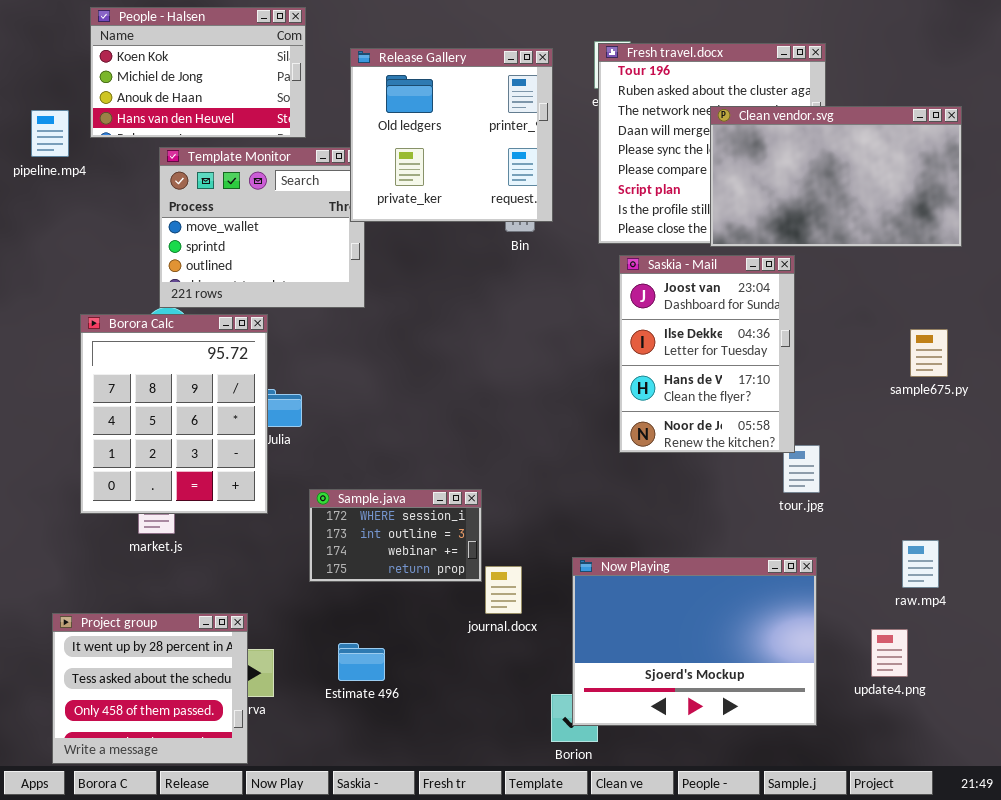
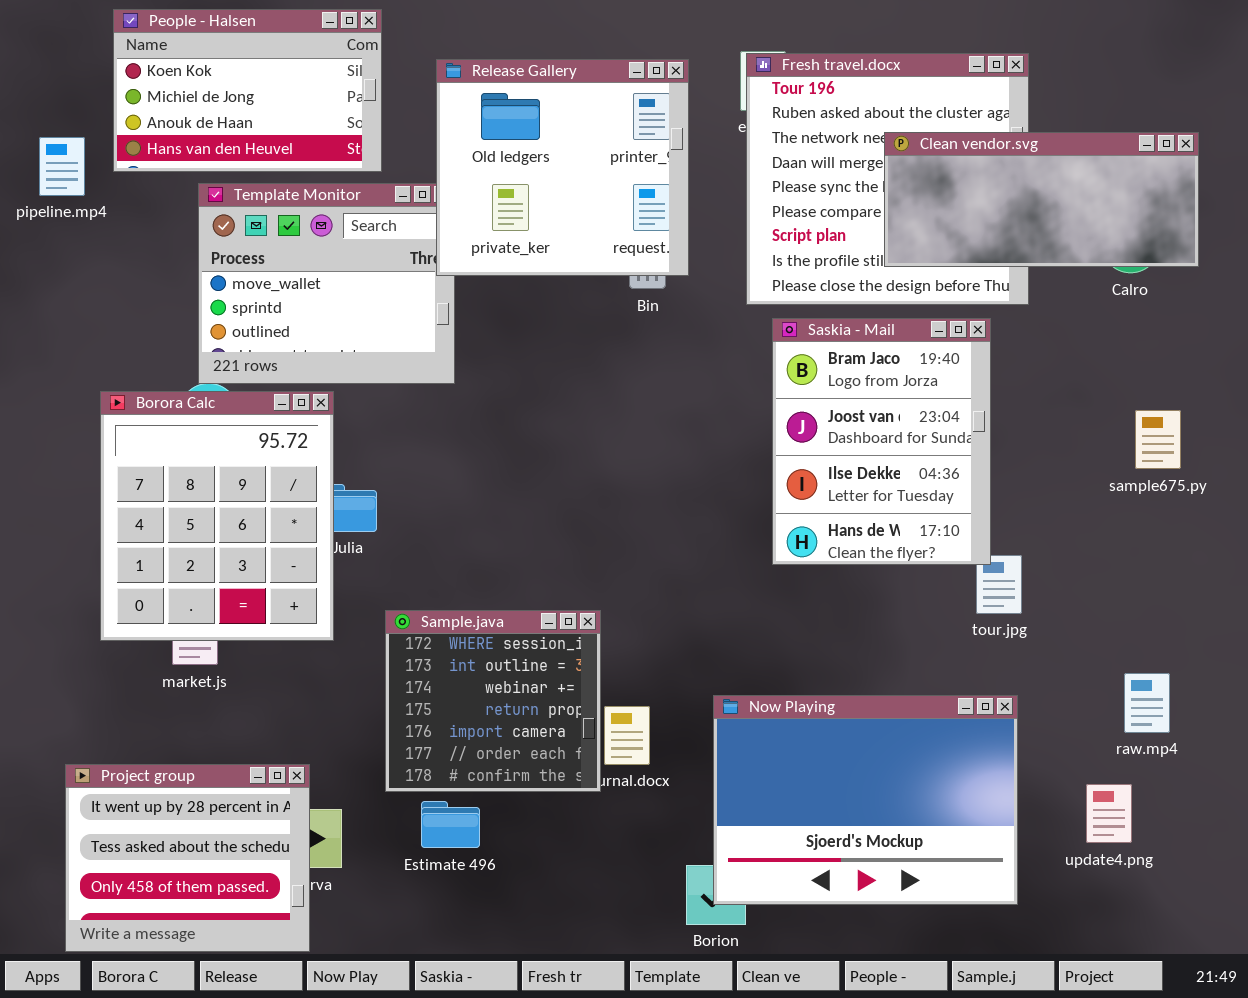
Clean vendor.svg: [710,106,962,247] -> [884,132,1199,267], resized
Saskia - Mail: [619,255,795,453] -> [772,318,991,565], scrolled up 1 row
Sample.java: [309,489,482,582] -> [385,610,601,792], resized

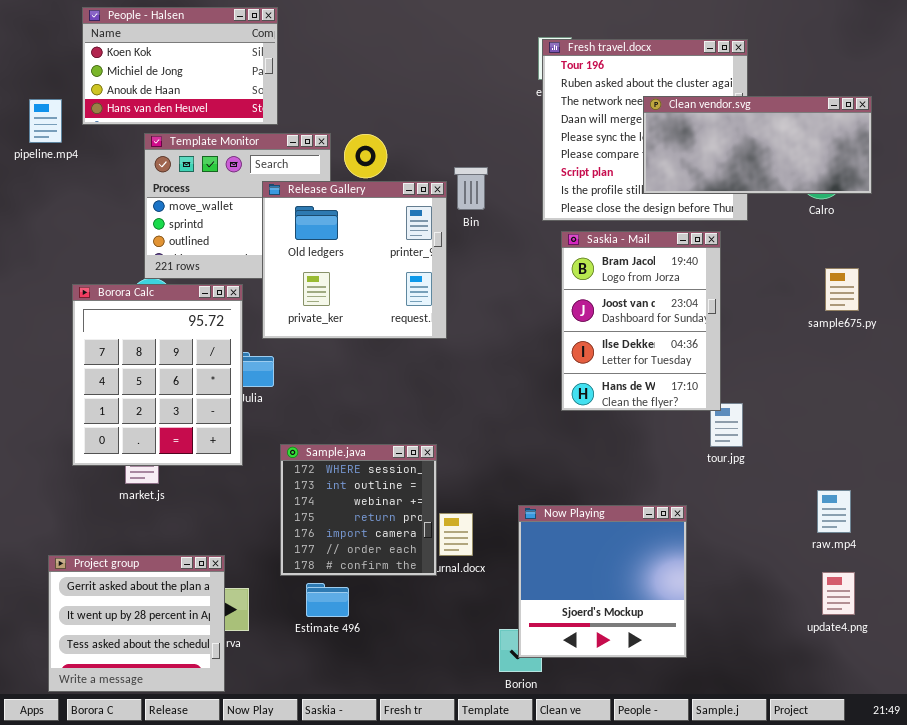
Release Gallery: [436,59,689,276] -> [262,181,447,339], moved
sample675.py: [1135,410,1181,469] -> [825,268,859,311], moved
Now Playing: [713,695,1018,905] -> [518,505,687,658], resized
Project group: [65,764,310,952] -> [48,555,225,692], scrolled up 1 row
update4.png: [1086,784,1132,843] -> [822,572,855,615], moved

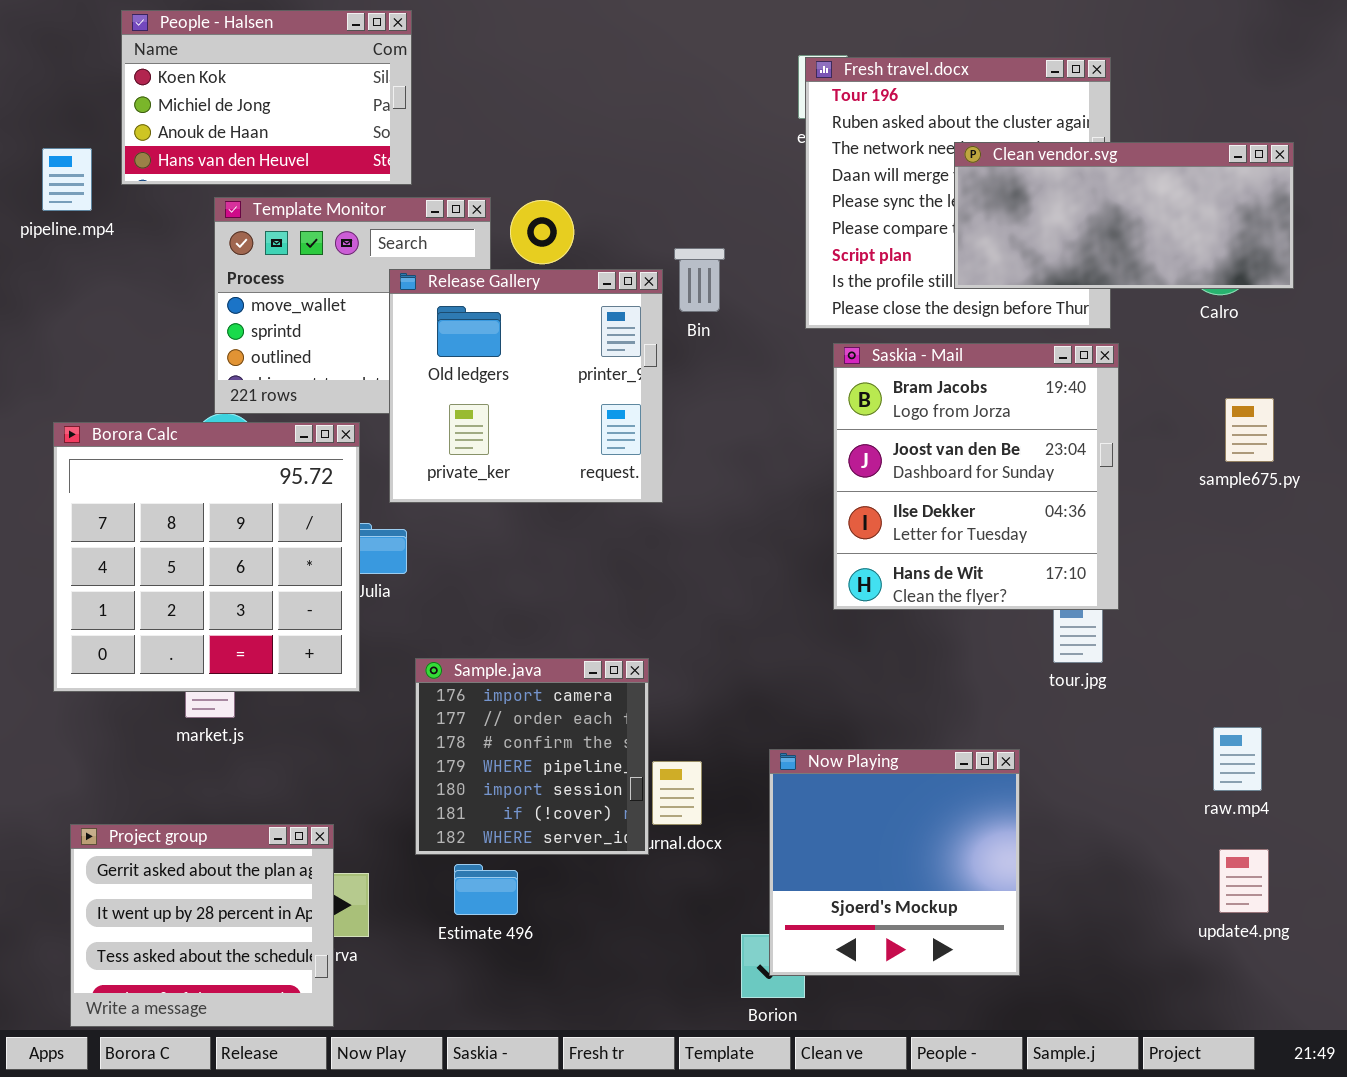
Saskia - Mail: [561,231,721,411] -> [833,343,1119,610], resized
Borora Calc: [72,284,243,466] -> [53,422,360,692], resized
Sample.java: [280,444,437,576] -> [415,658,649,855], scrolled down 4 rows

